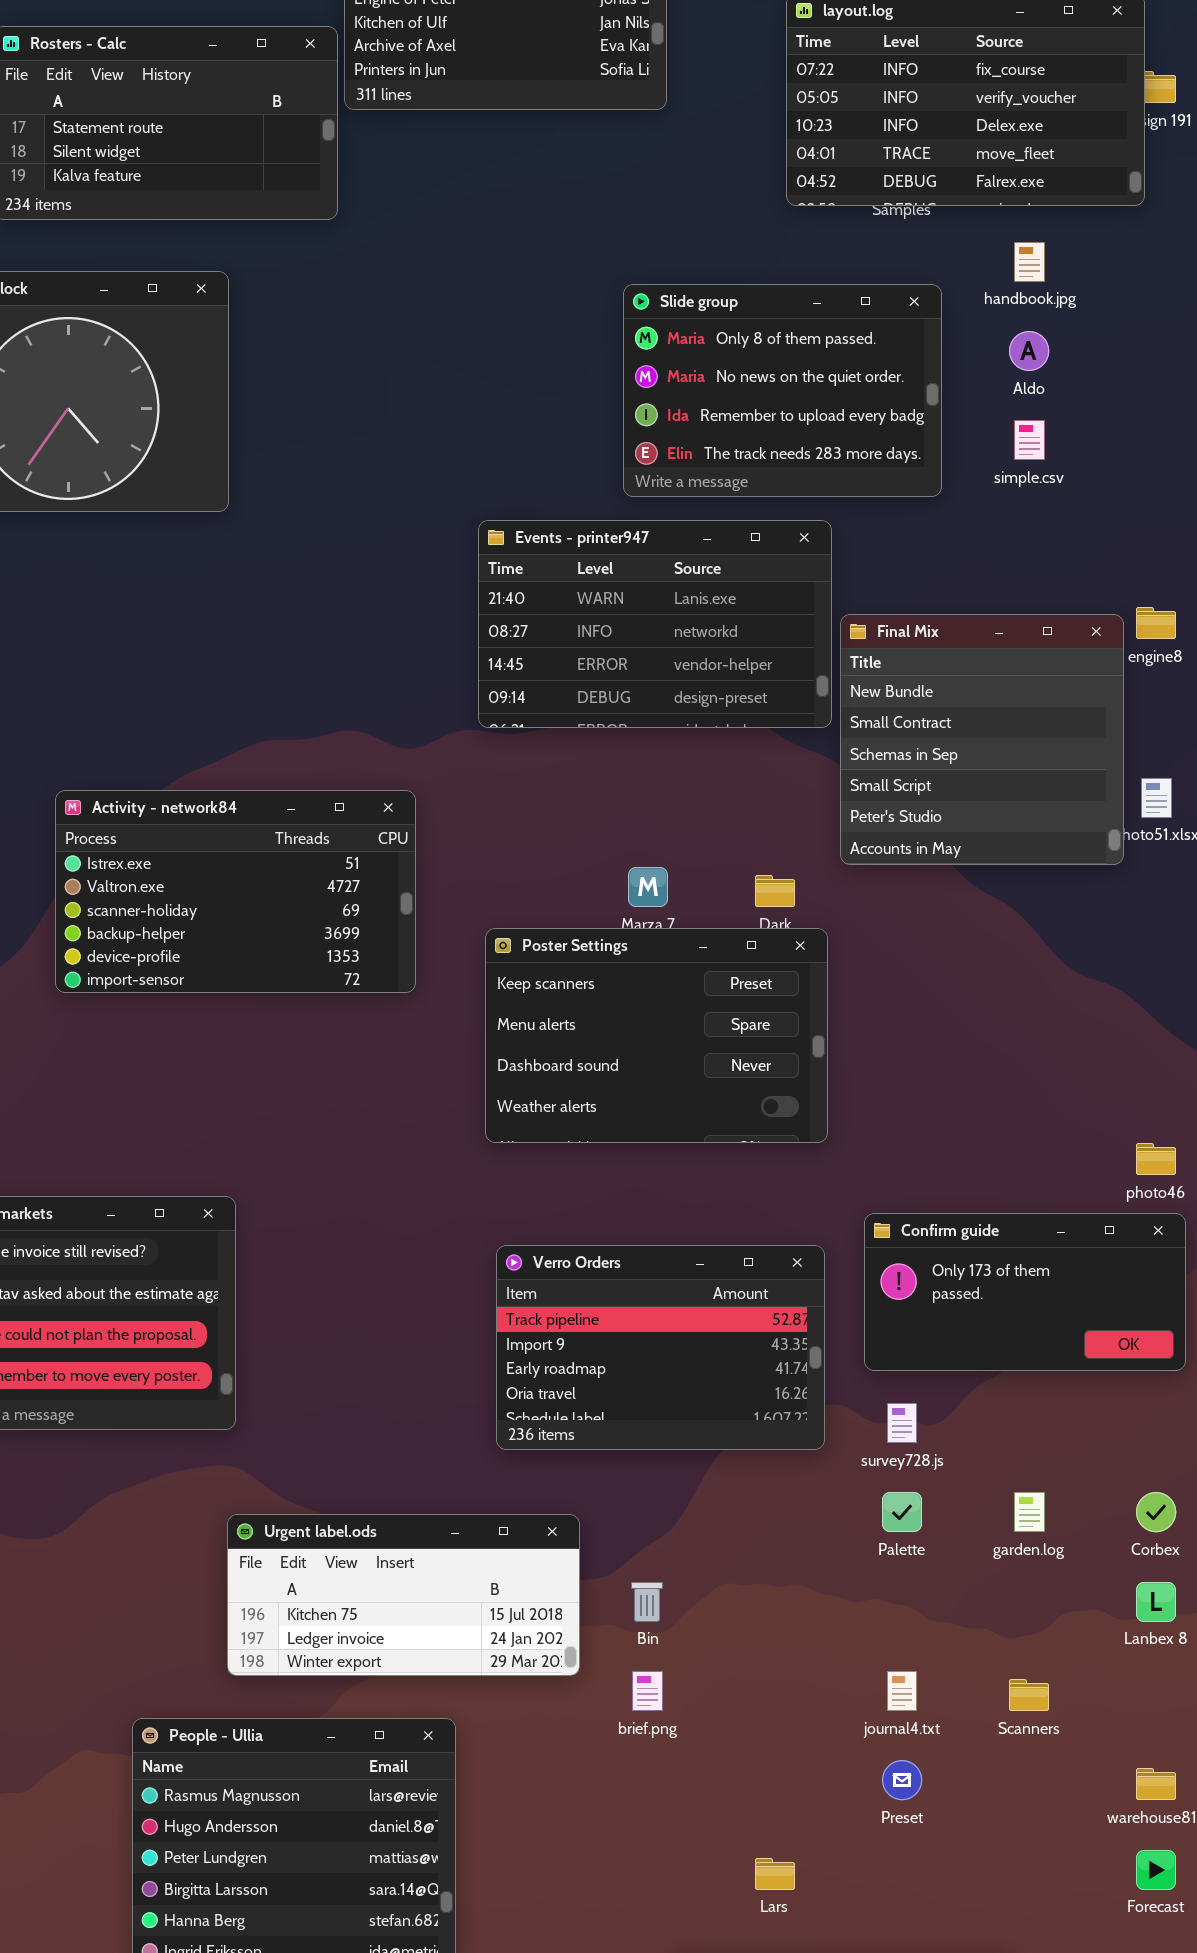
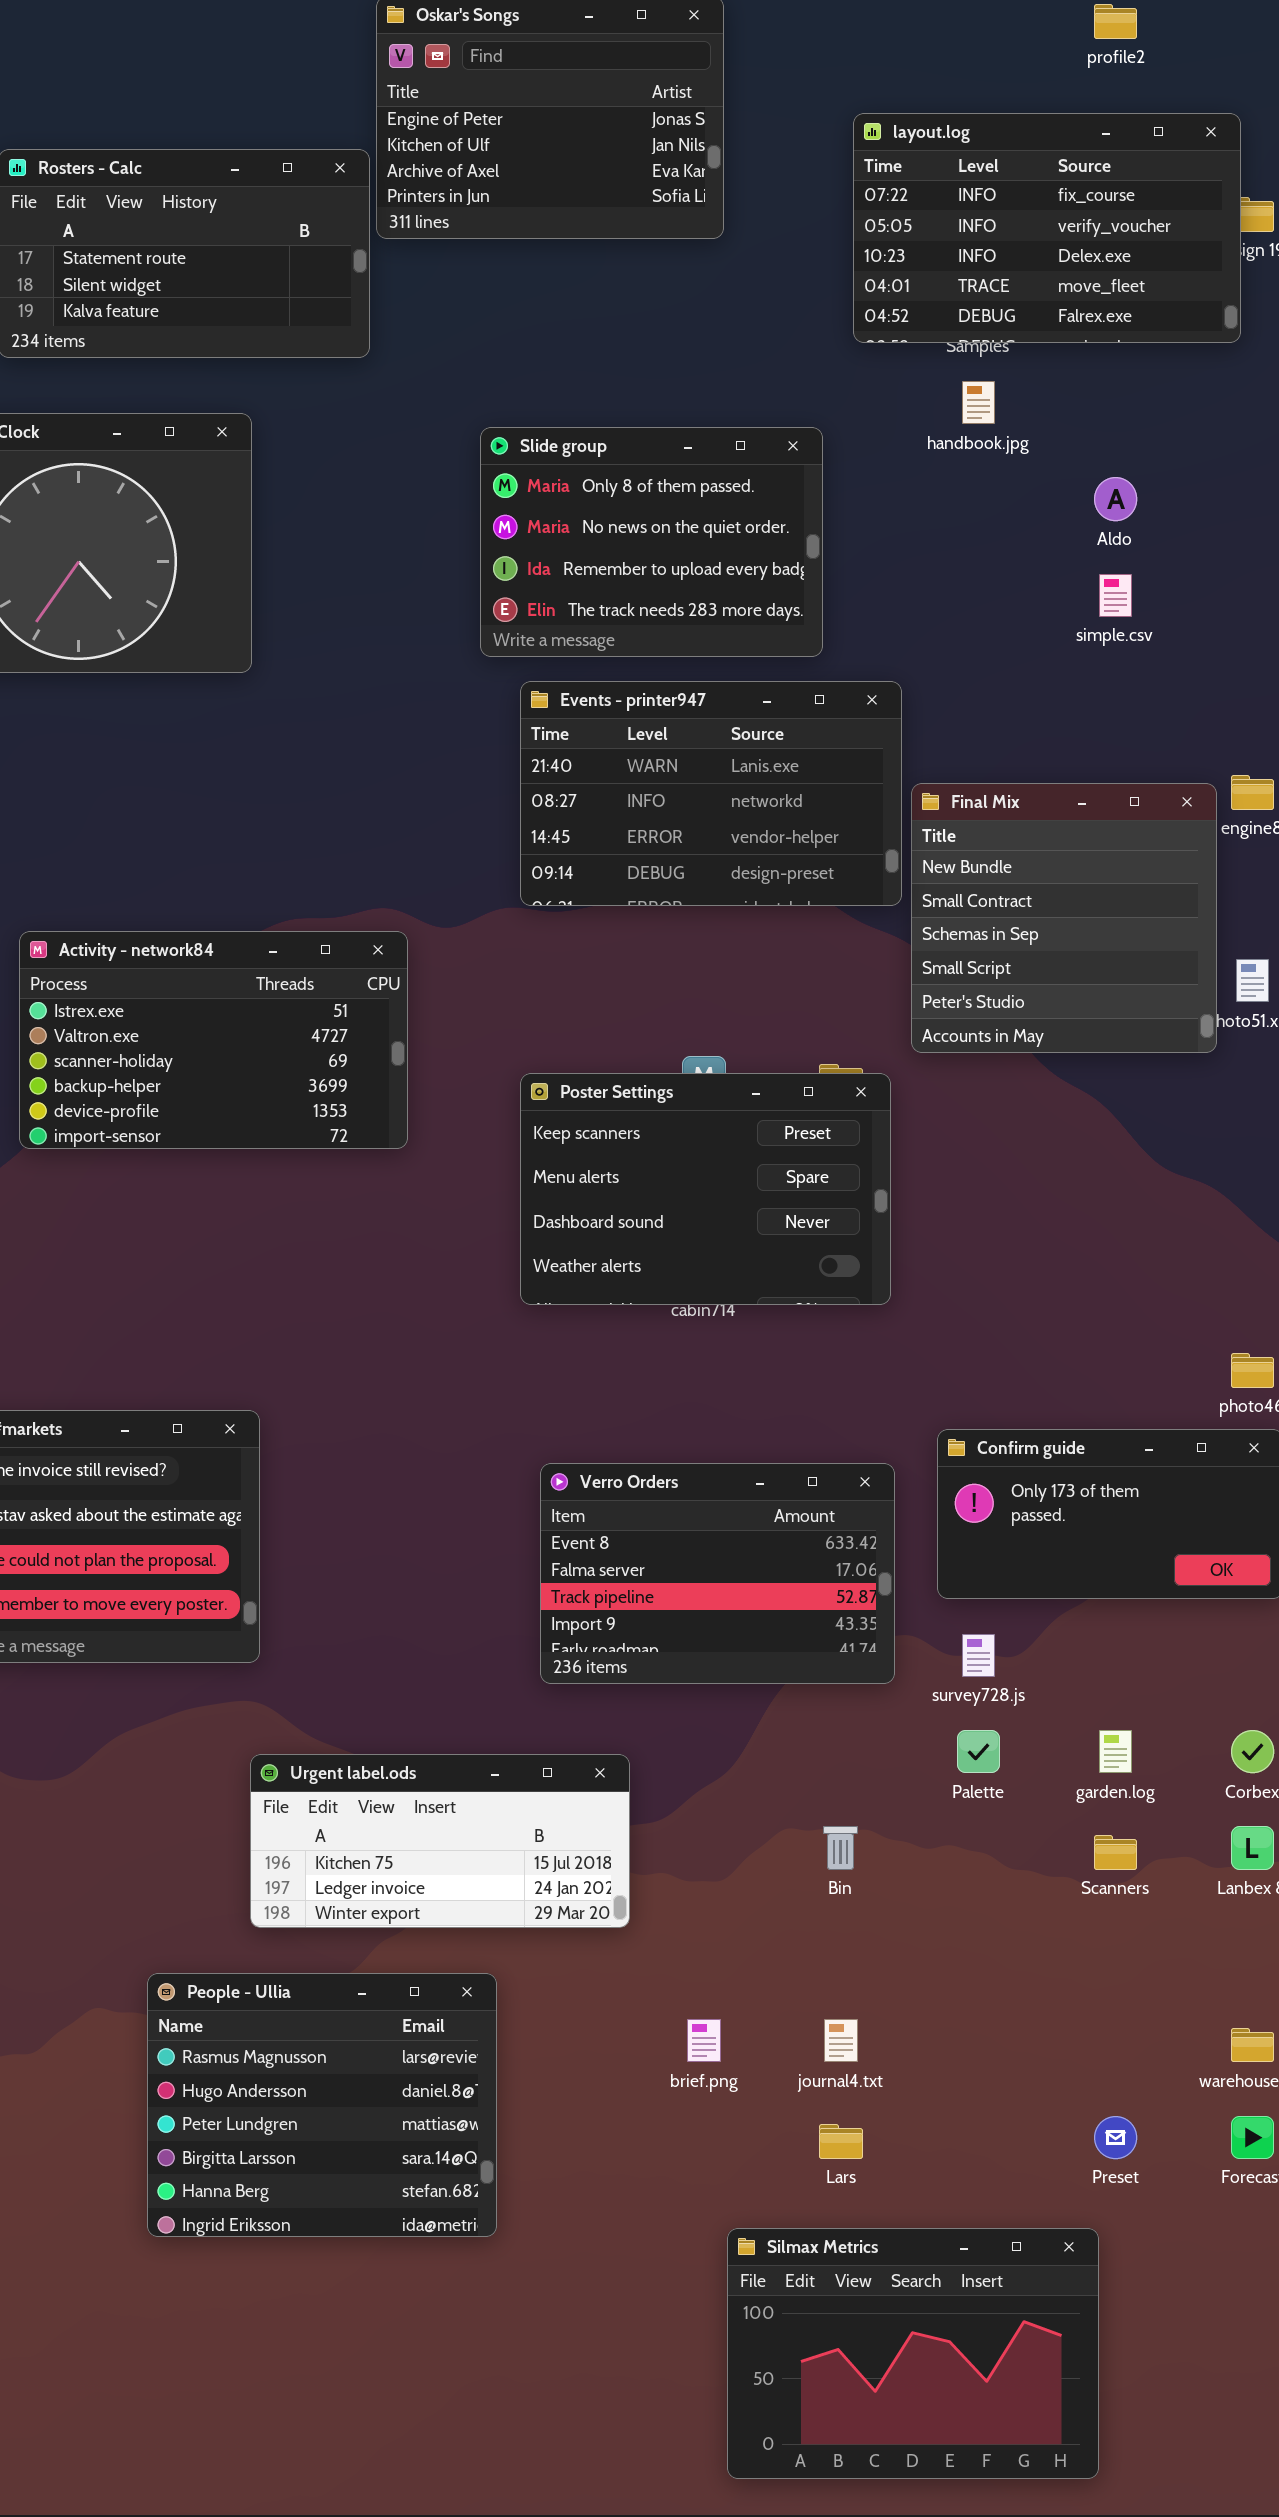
handbook.jpg: [1014,242,1045,282] -> [962,381,995,424], moved
Slide group: [623,284,942,497] -> [480,427,823,657], moved
Activity - network84: [55,790,416,993] -> [19,931,408,1149], moved
Poster Settings: [485,928,828,1143] -> [520,1073,891,1305], moved
Verro Orders: [496,1245,825,1450] -> [540,1463,895,1684], scrolled up 2 rows
Bin: [631,1582,663,1622] -> [823,1826,858,1870], moved
brief.png: [632,1671,663,1711] -> [687,2019,721,2062], moved
journal4.txt: [887,1671,917,1711] -> [824,2019,858,2062], moved
Scanners: [1009,1679,1049,1711] -> [1094,1835,1137,1870], moved
Preset: [882,1760,922,1800] -> [1094,2116,1137,2159], moved

